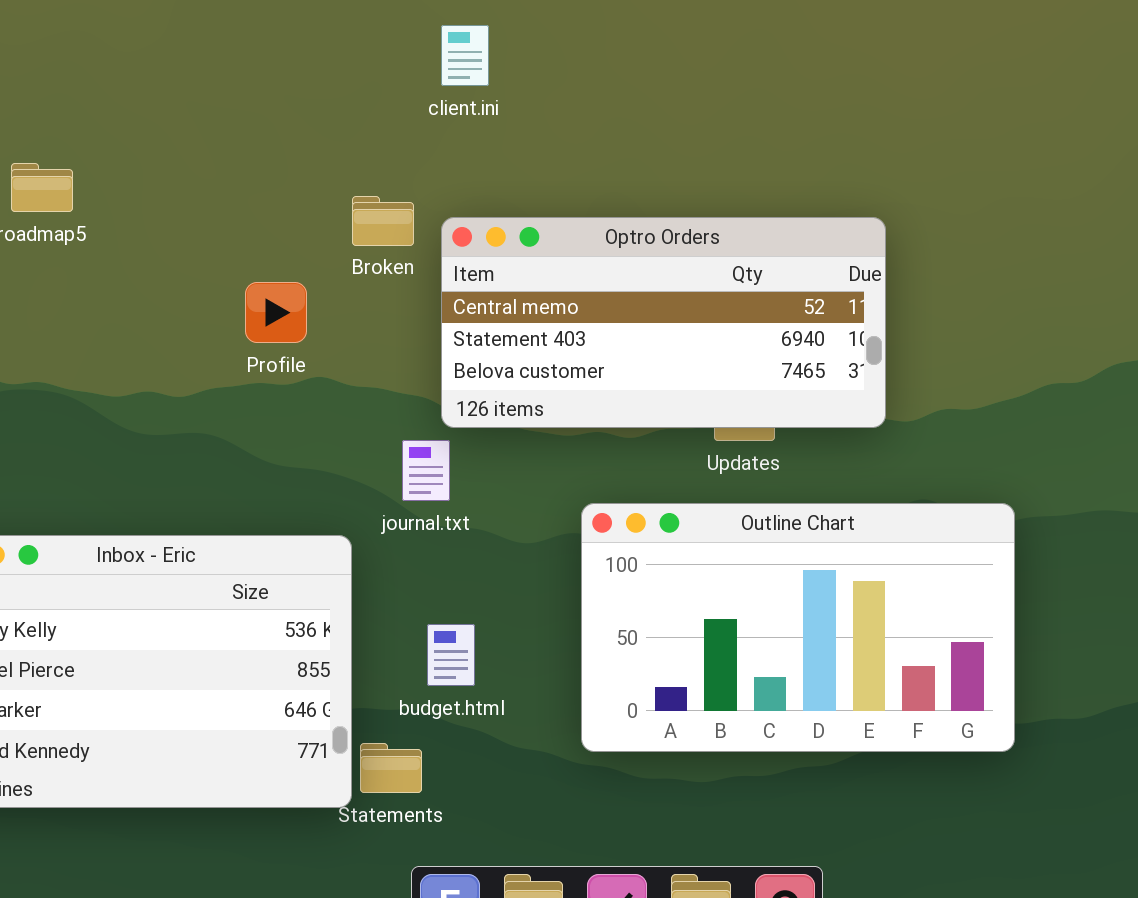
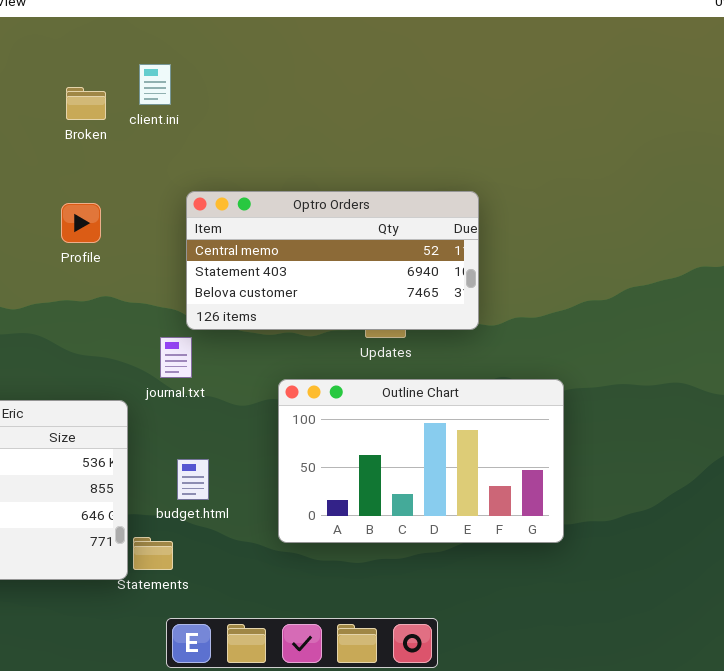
client.ini: [441,25,489,86] -> [139,64,171,105], moved
Broken: [352,196,414,246] -> [66,87,106,120], moved
Profile: [245,282,307,343] -> [61,203,101,243], moved

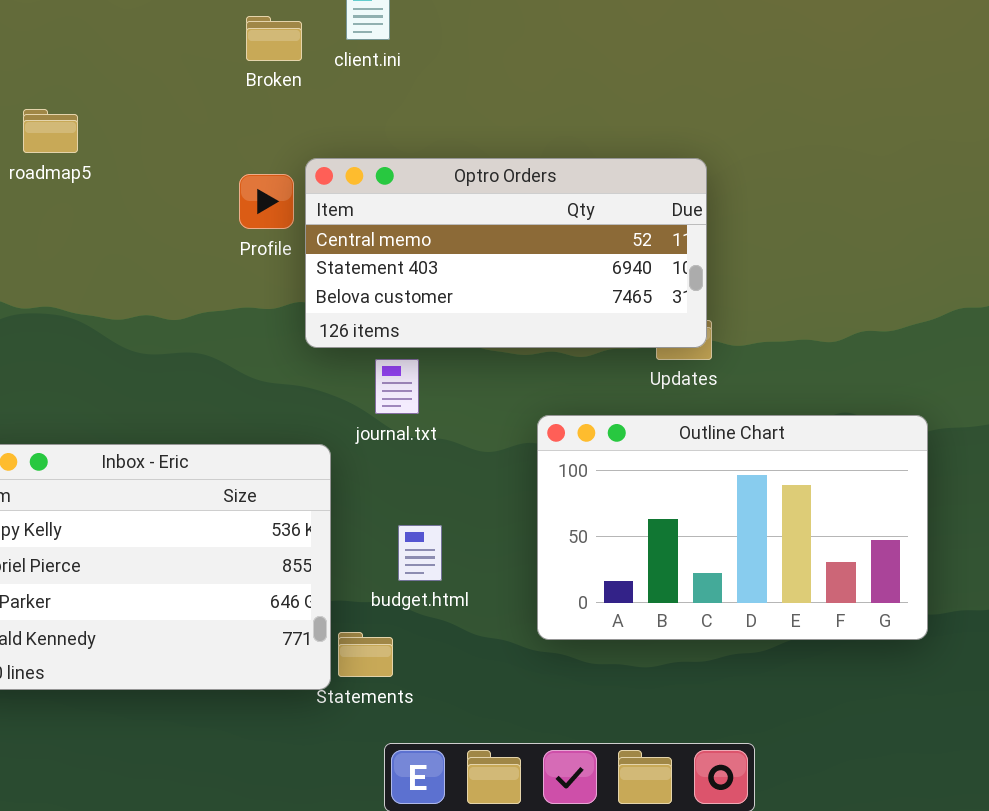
Optro Orders: [186,191,479,330] -> [305,158,707,348], moved

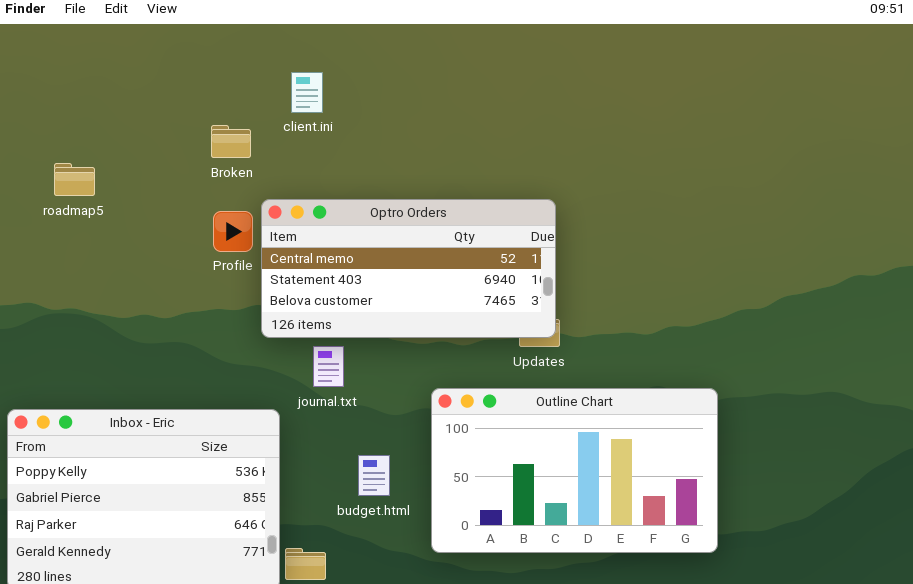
Broken: [246,16,302,61] -> [211,125,251,158], moved
budget.html: [398,525,442,581] -> [358,455,390,496], moved

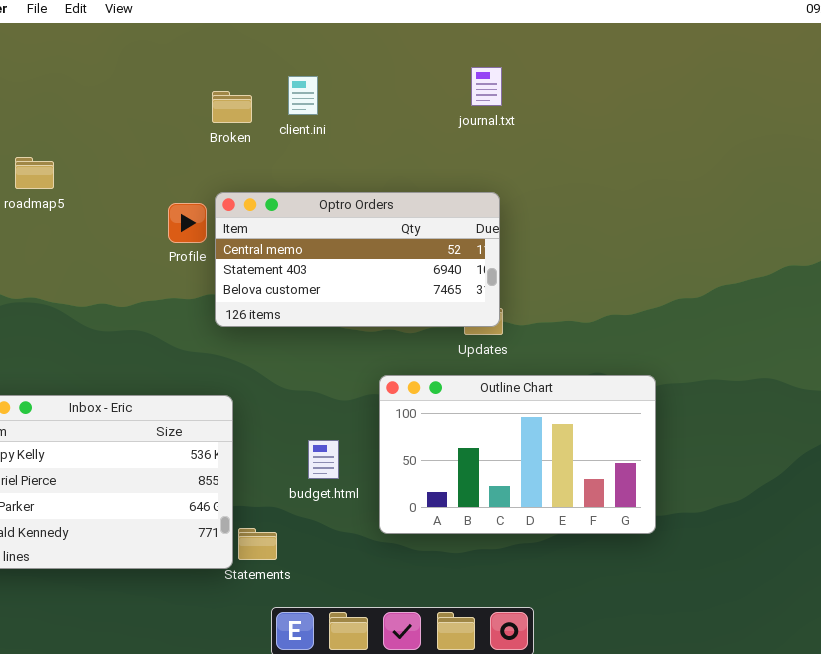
client.ini: [291,72,323,113] -> [288,76,318,115], moved
Broken: [211,125,251,158] -> [212,91,252,123], moved
journal.txt: [313,346,344,387] -> [471,67,502,106], moved

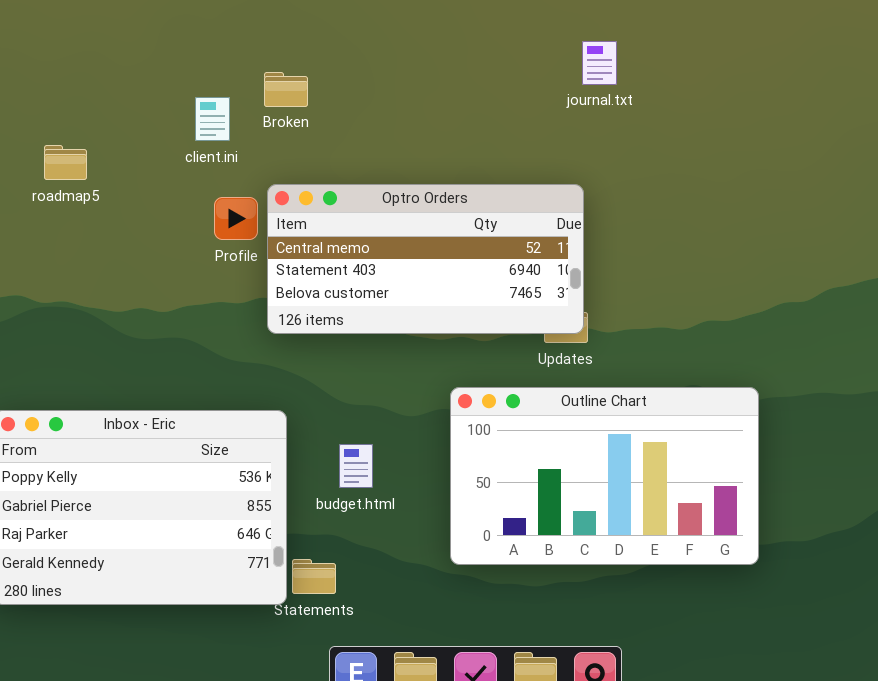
journal.txt: [471,67,502,106] -> [582,41,617,85], moved
client.ini: [288,76,318,115] -> [195,97,230,141], moved
budget.html: [308,440,339,479] -> [339,444,373,488], moved

